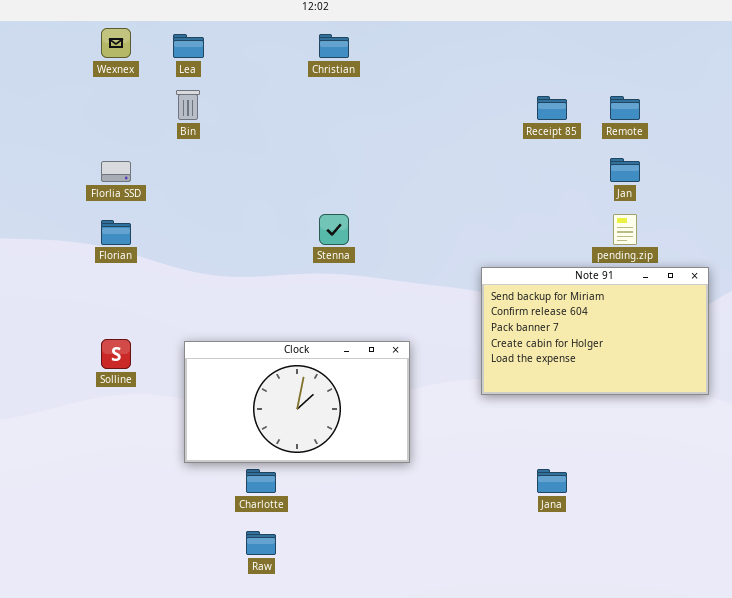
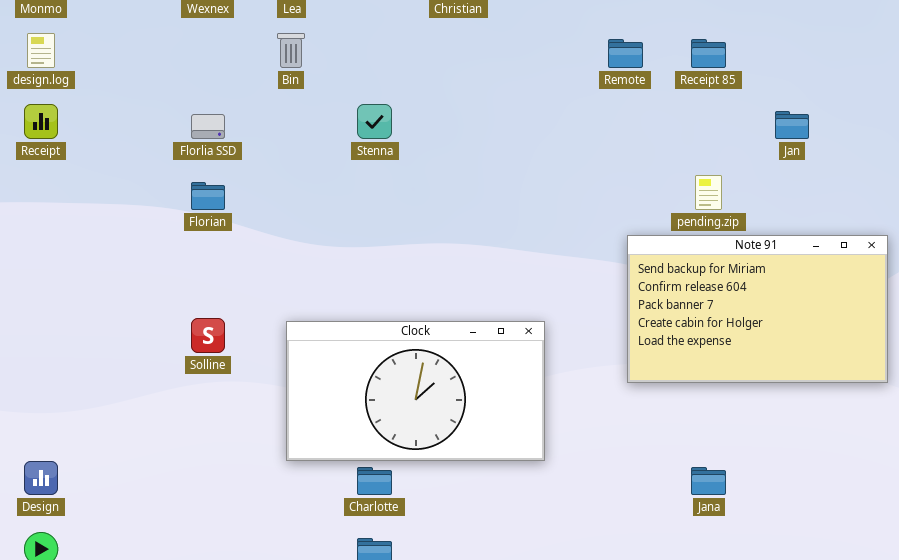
Remote: [610,96,640,120] -> [608,39,643,68], moved
Stenna: [319,214,349,245] -> [357,104,392,139], moved
pending.zip: [613,214,637,245] -> [695,175,722,210], moved

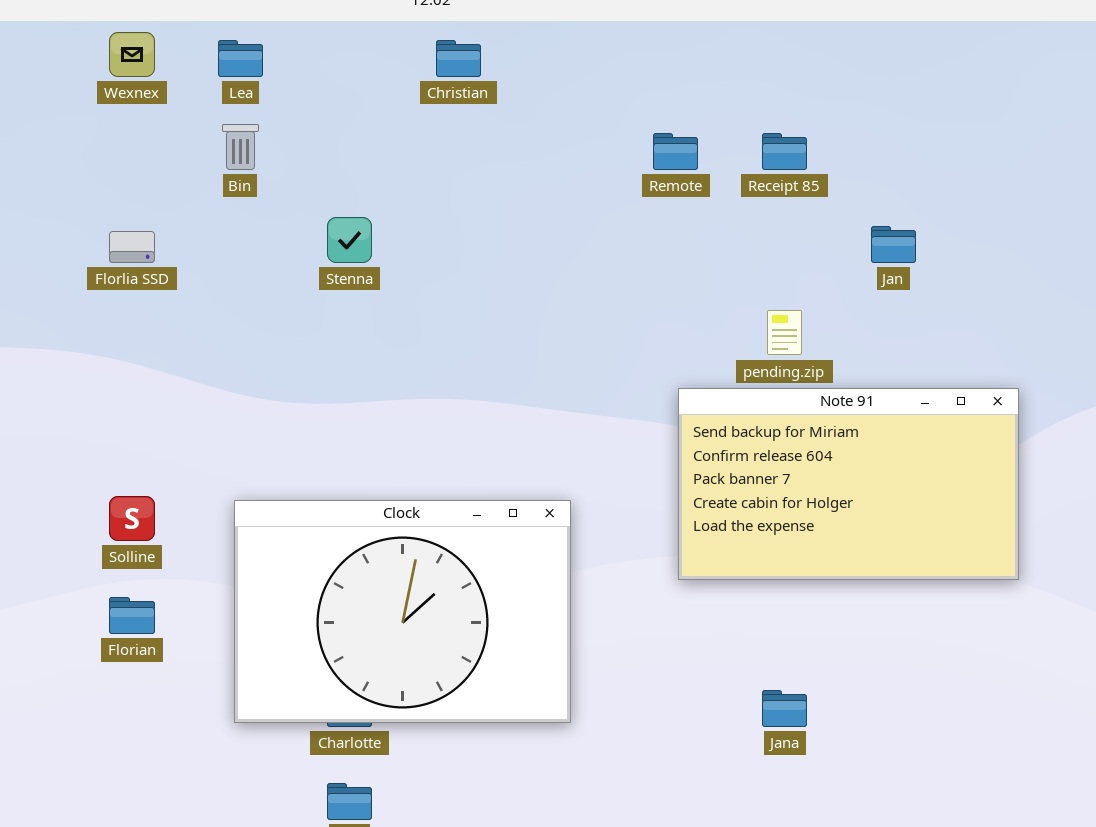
Florian: [191,182,225,210] -> [109,597,155,634], moved
Clock: [286,321,545,461] -> [234,500,571,723], resized

